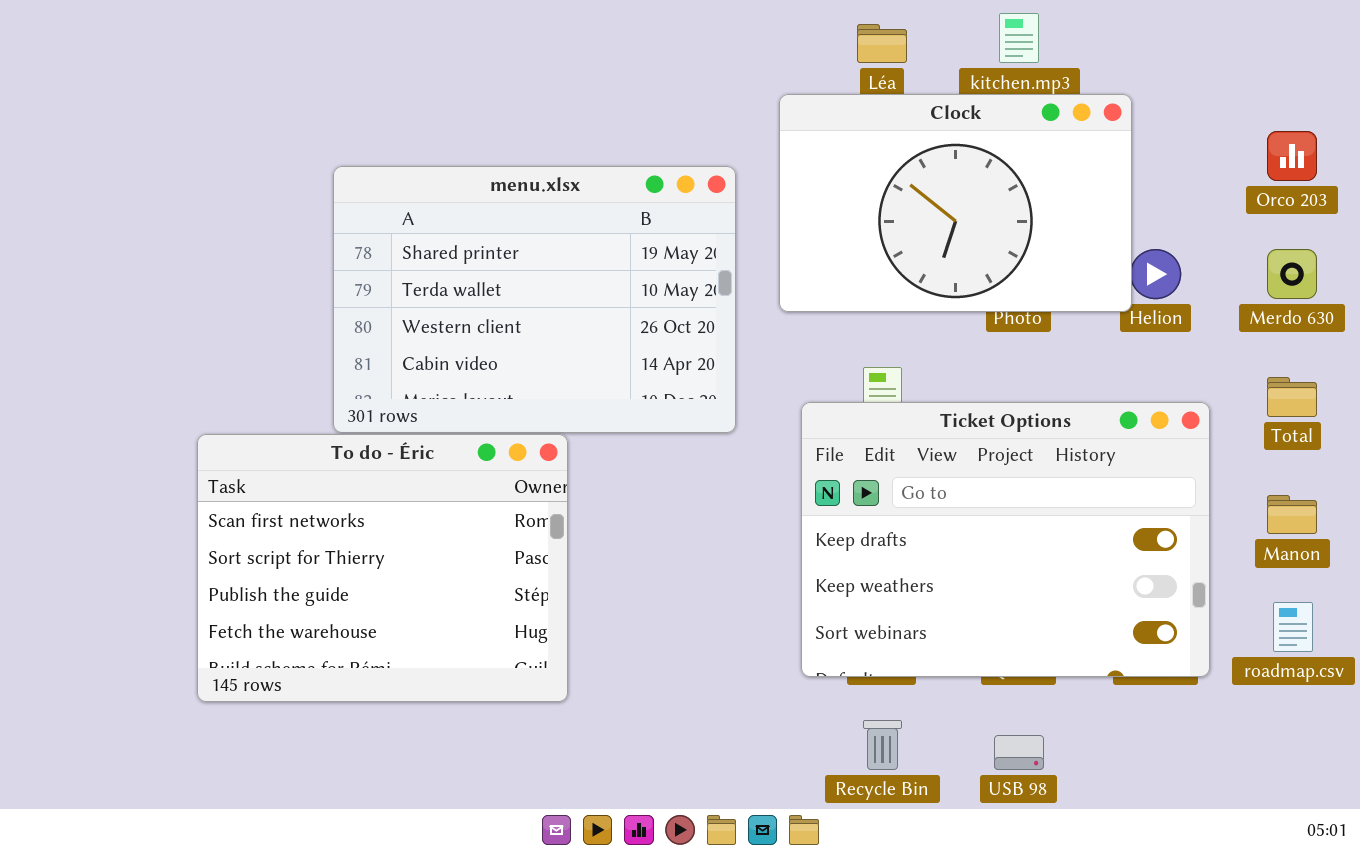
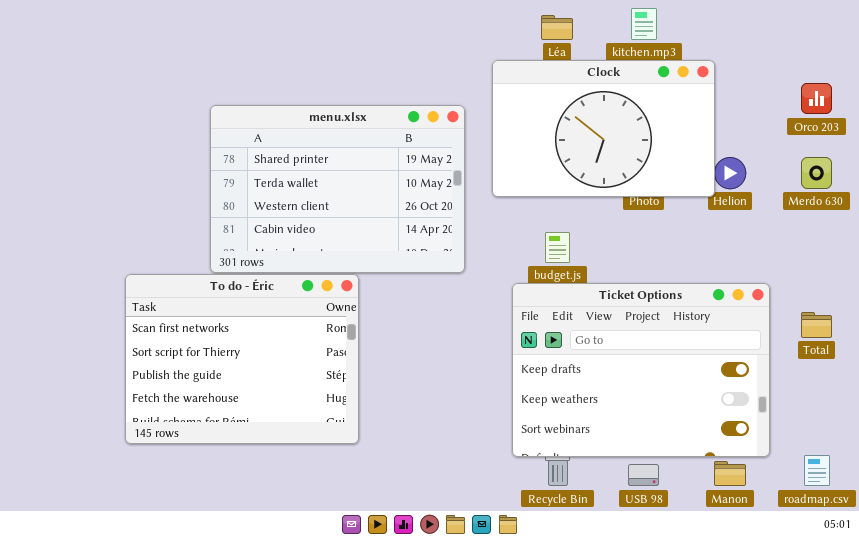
Total: [1267,377,1317,417] -> [801,312,832,338], moved
Ticket Options: [801,402,1210,677] -> [512,283,770,457], moved
Manon: [1267,495,1317,534] -> [714,461,746,486], moved
roadmap.csv: [1273,602,1313,652] -> [804,455,830,486], moved

